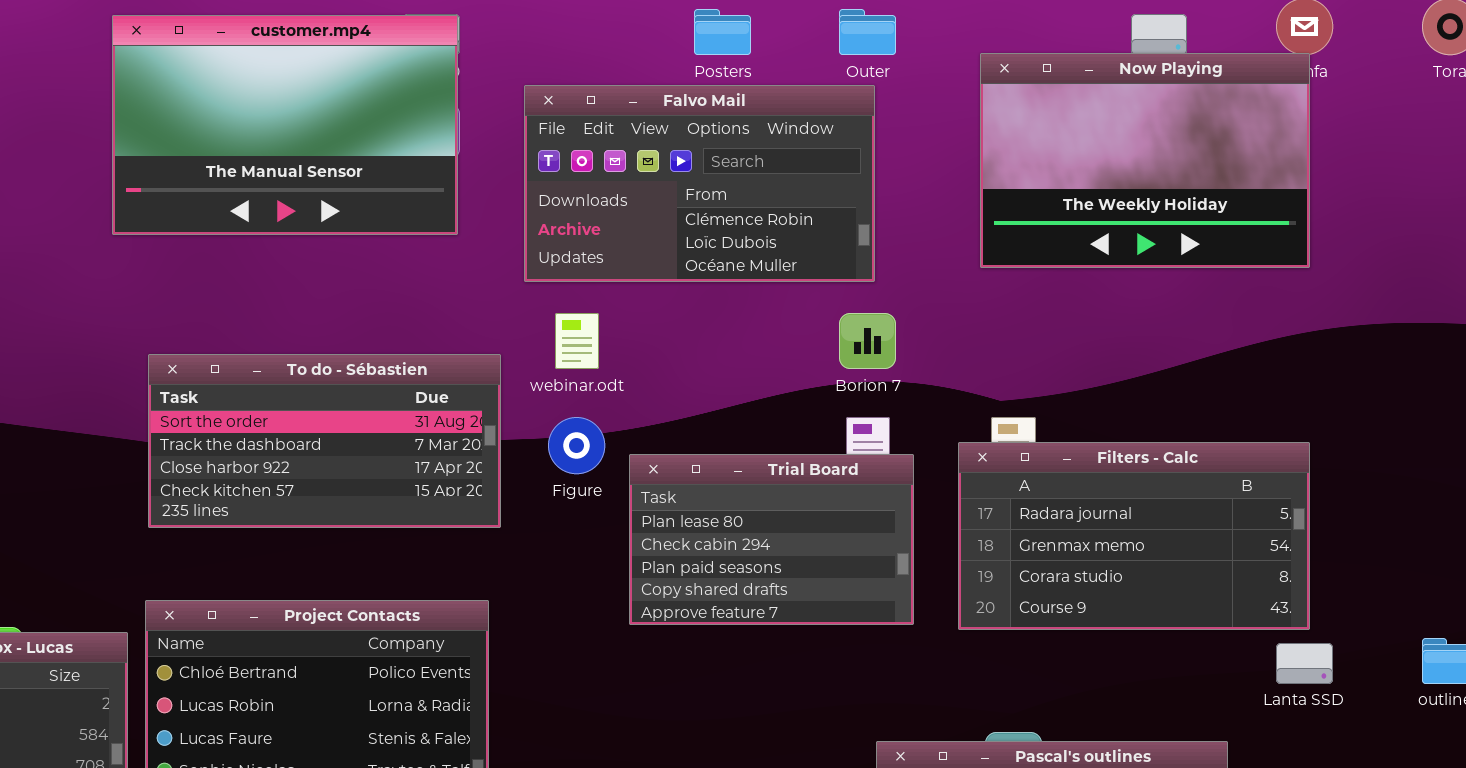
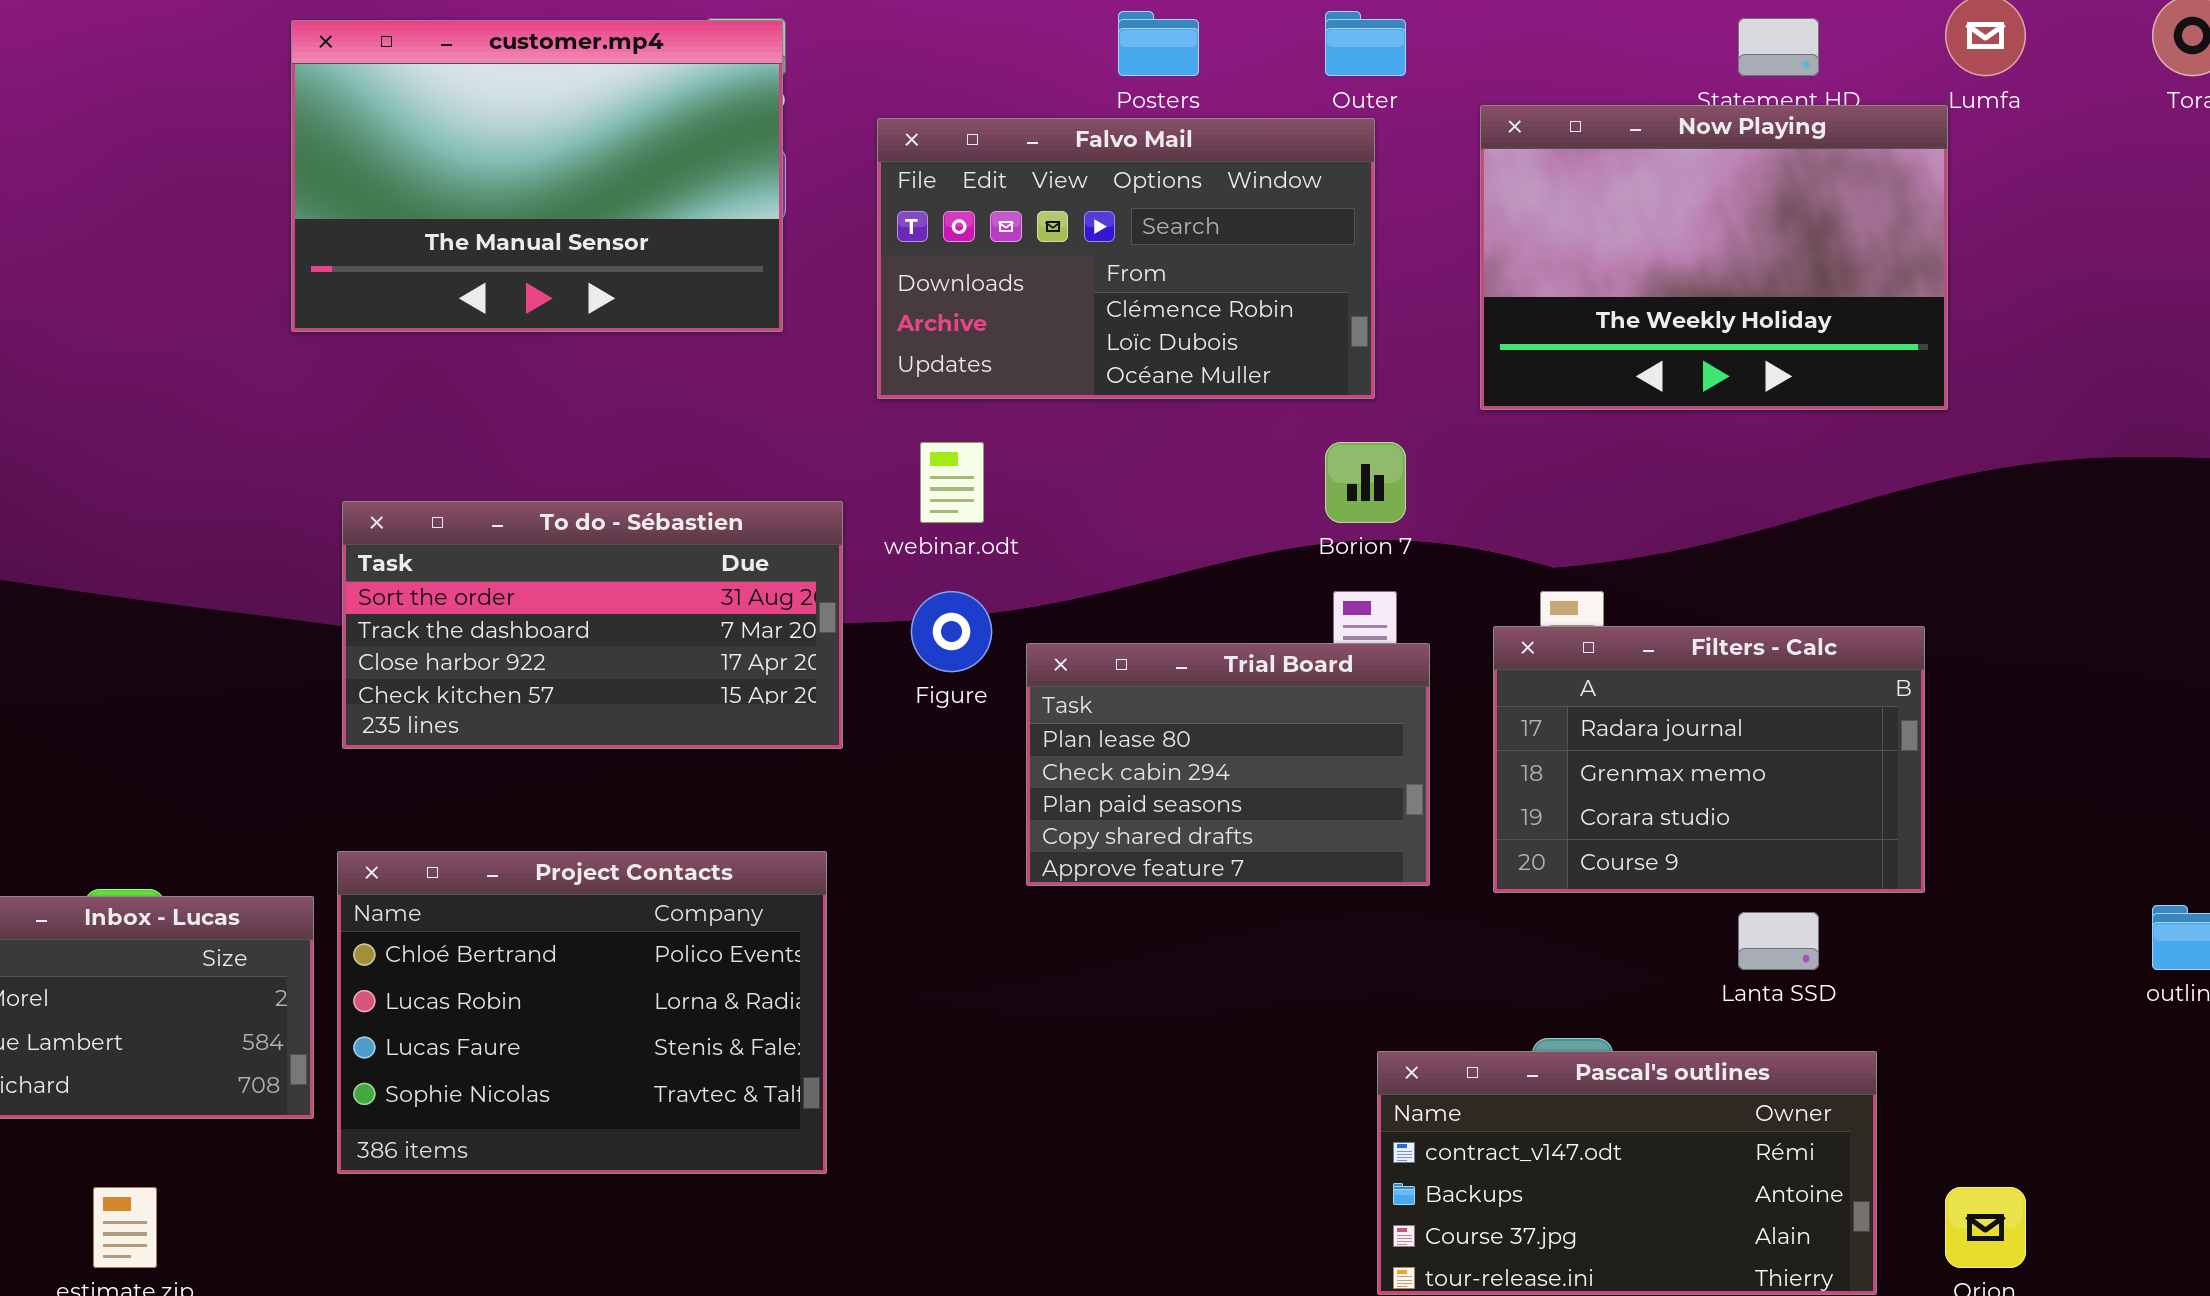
Now Playing: [980,53,1310,268] -> [1480,105,1948,410], moved
Filters - Calc: [958,442,1310,630] -> [1493,626,1925,893], resized
Lanta SSD: [1276,643,1333,684] -> [1738,912,1819,970], moved

